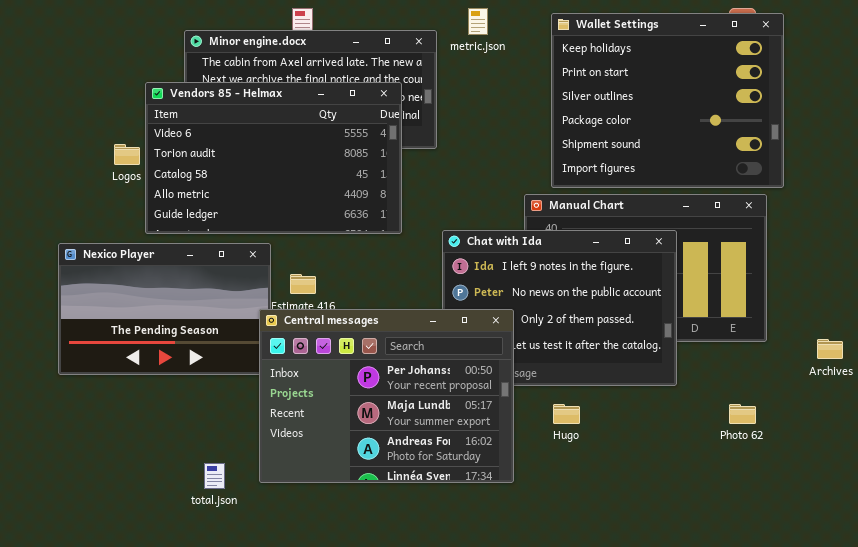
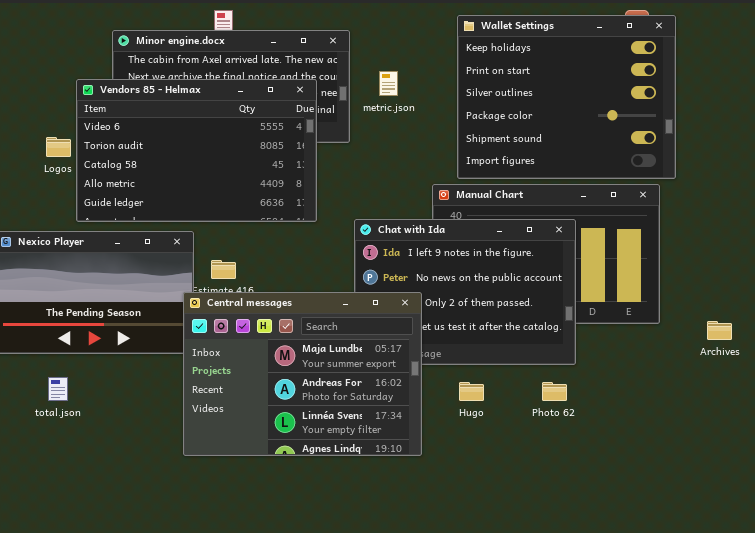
metric.json: [468,8,488,35] -> [379,71,398,96], moved
Central messages: [259,309,514,483] -> [183,292,422,456], scrolled down 1 row
Photo 62: [729,404,756,424] -> [542,382,567,401], moved
total.json: [204,463,225,489] -> [48,377,68,401], moved

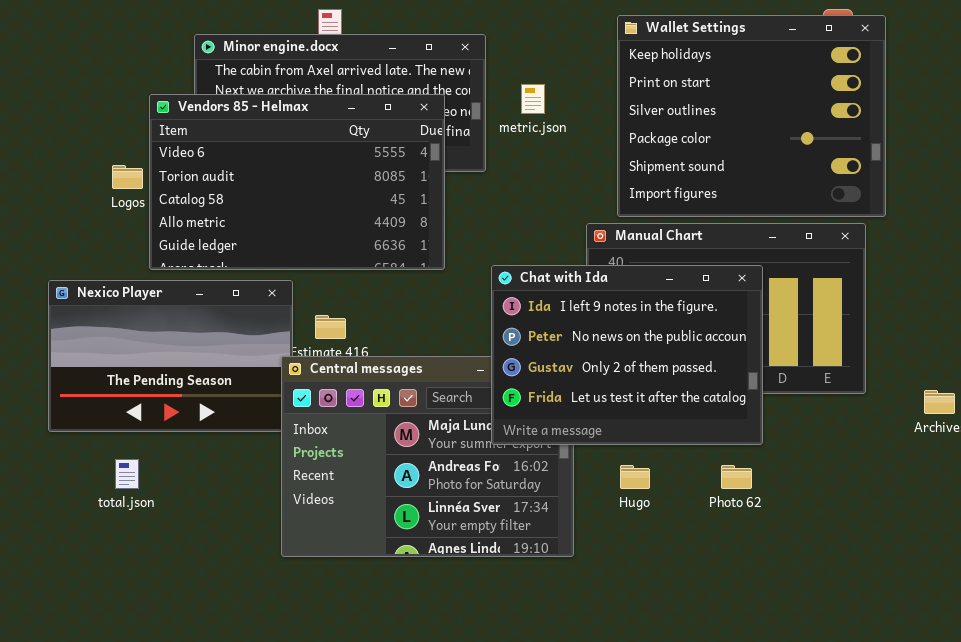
Chat with Ida: [354,219,576,365] -> [491,265,763,445], raised

